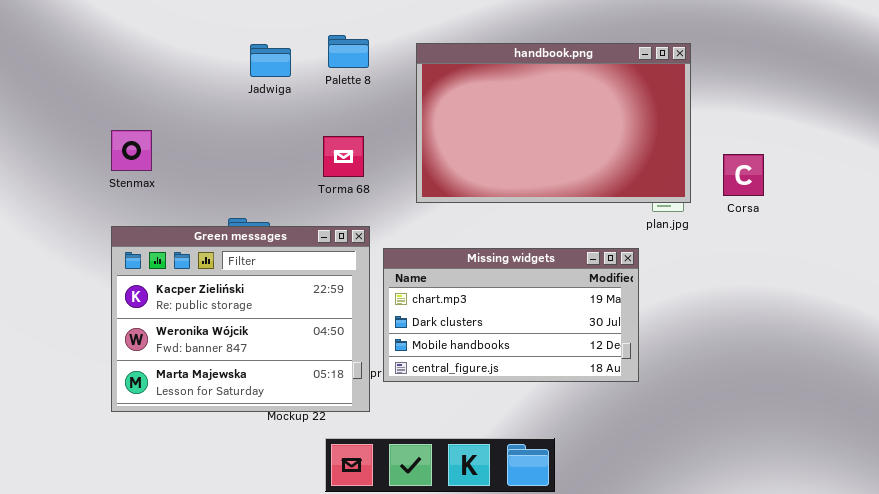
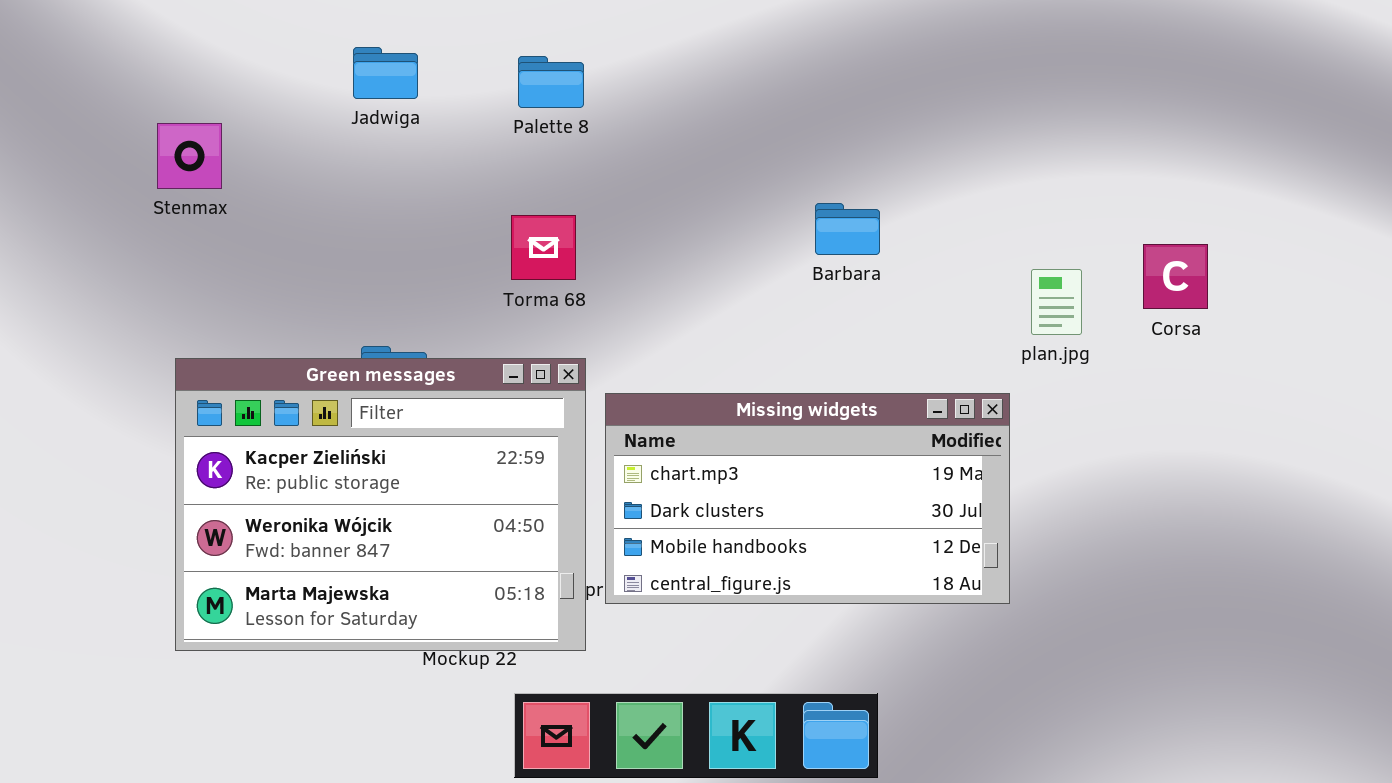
handbook.png: [416,43,691,203] -> none, closed
Jadwiga: [250,44,291,77] -> [353,47,418,99], moved
Stenmax: [111,130,152,171] -> [157,123,222,189], moved

